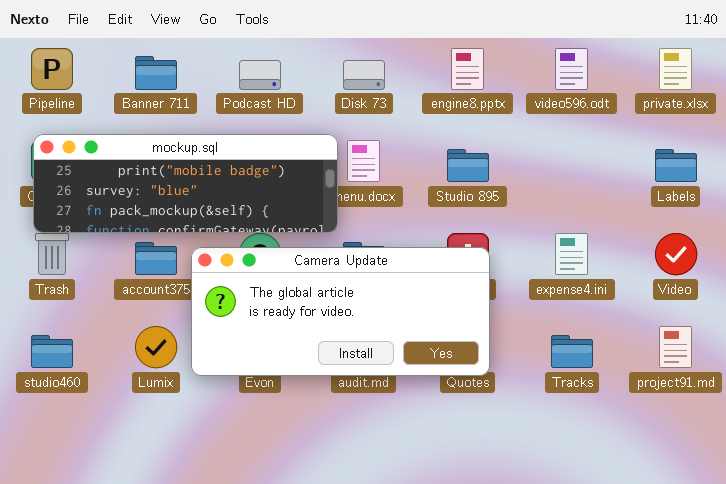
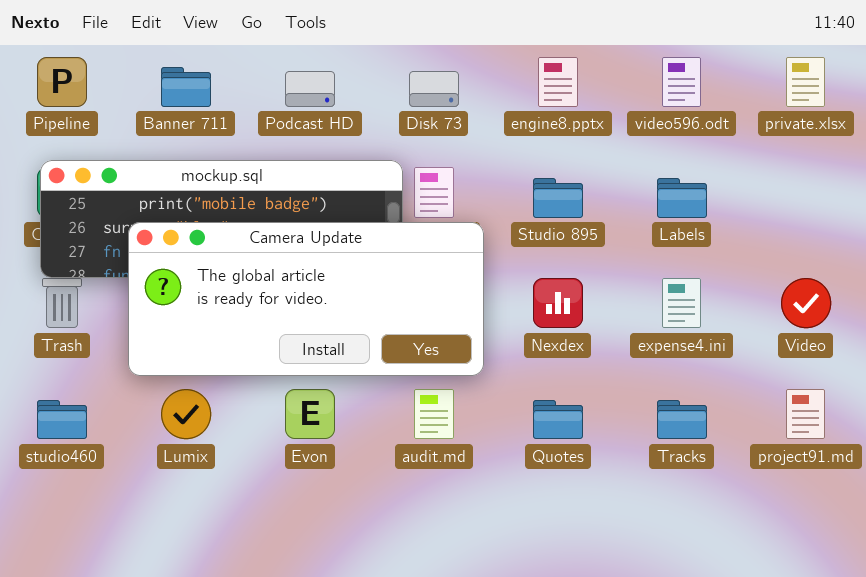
Labels: [655,149,697,182] -> [657,178,707,218], moved
Camera Update: [191,247,490,376] -> [128,222,484,376], moved

